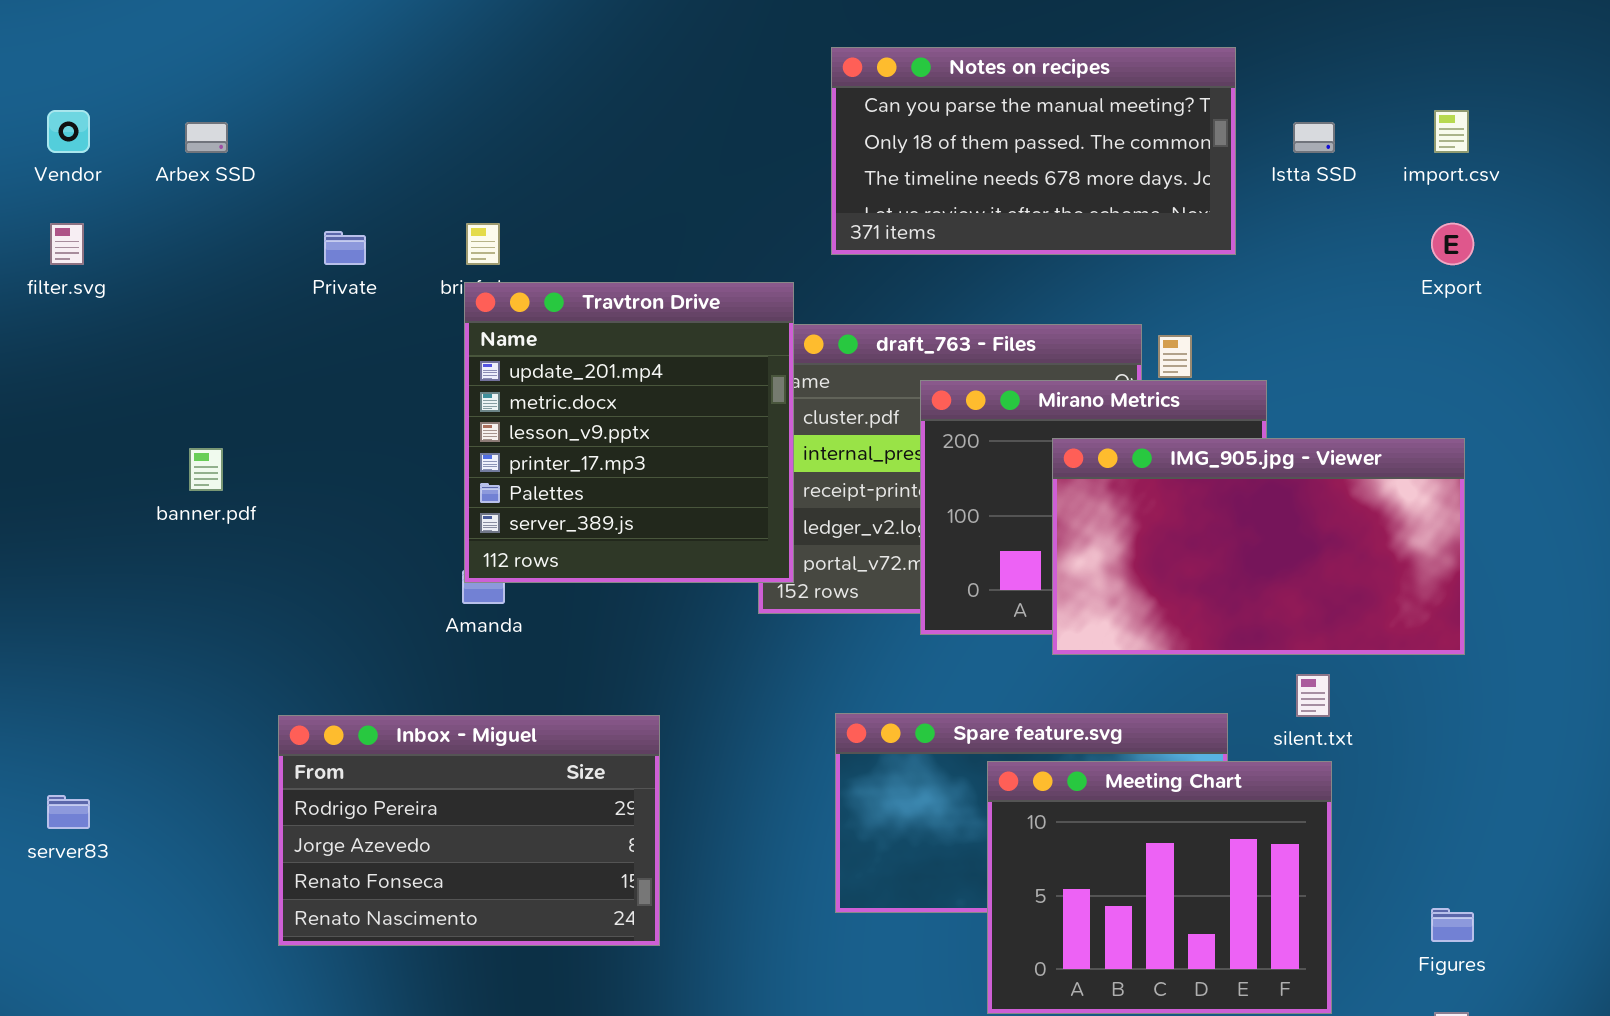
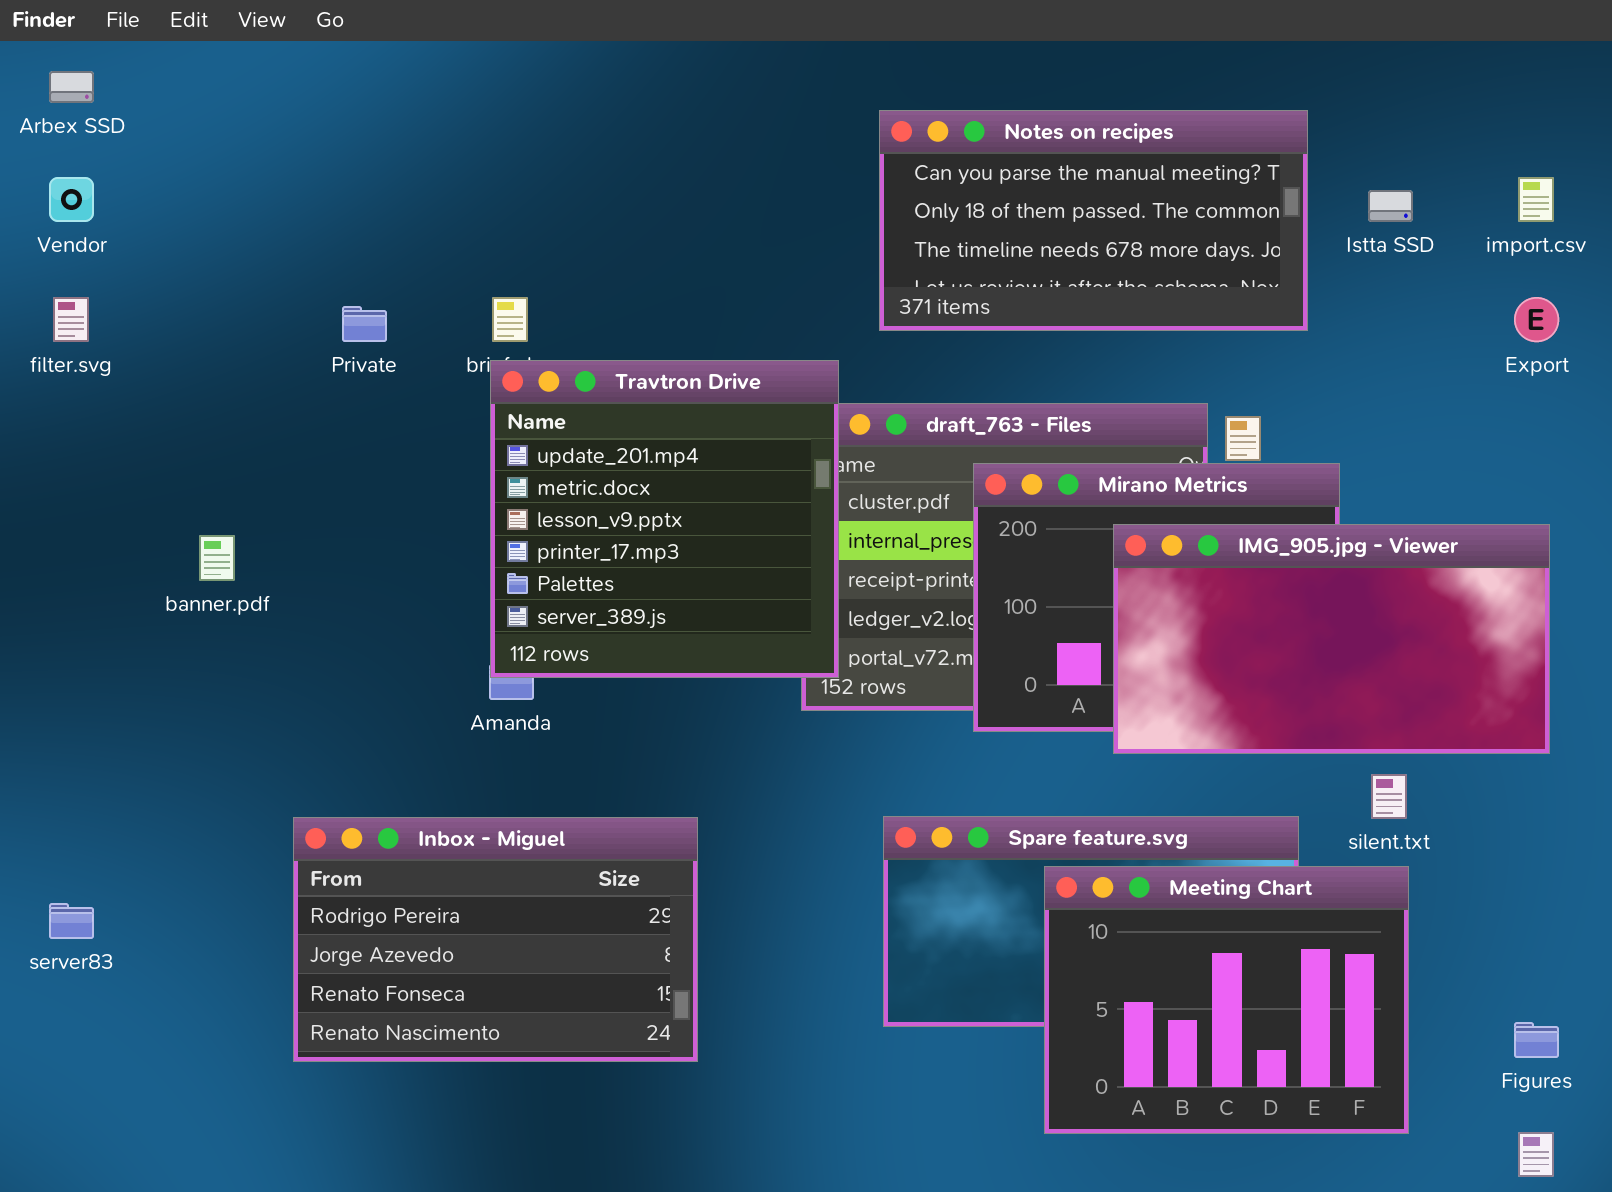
Arbex SSD: [185,122,228,153] -> [49,71,94,103], moved

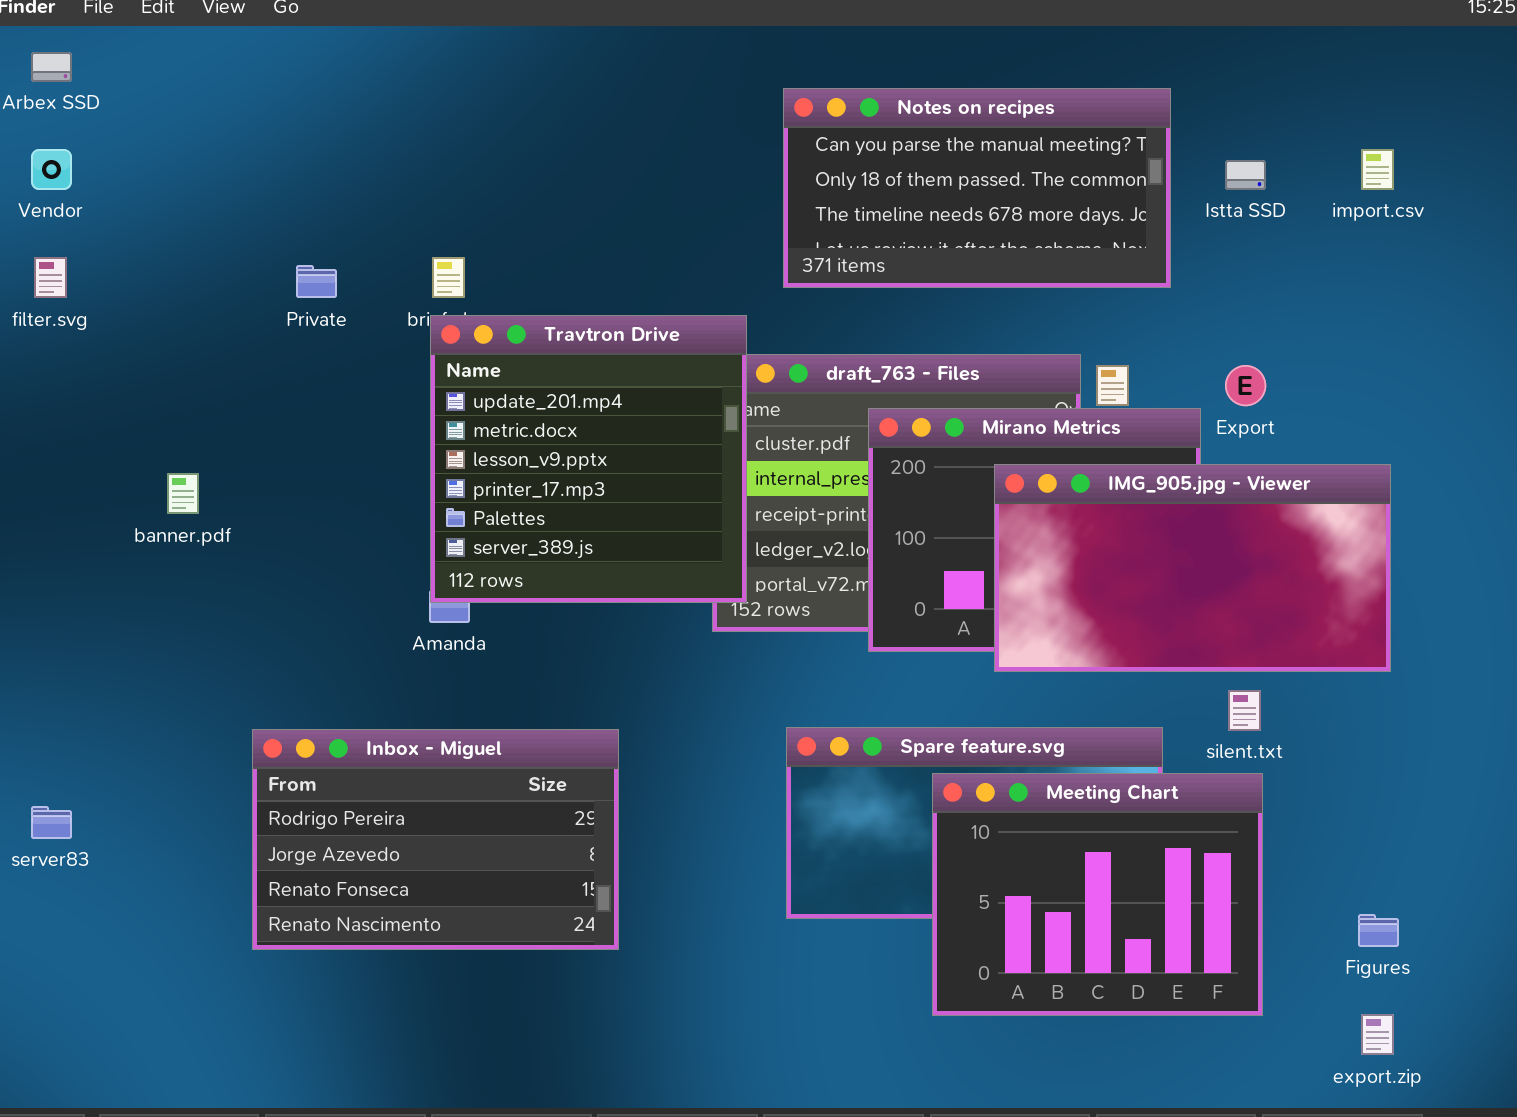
Export: [1514,297,1559,342] -> [1225,365,1266,406], moved

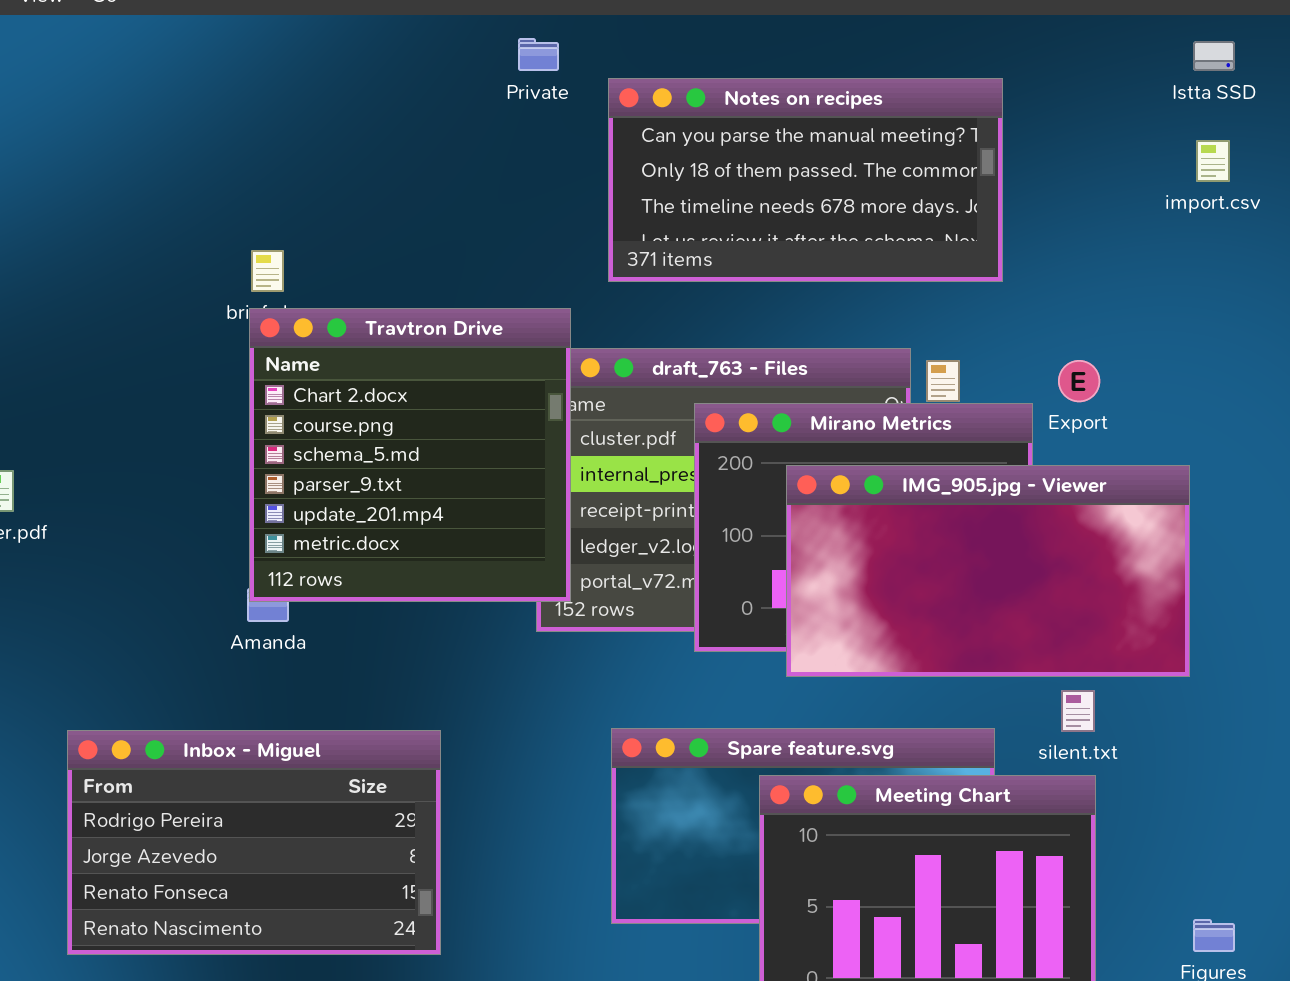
Istta SSD: [1225,160,1266,190] -> [1193,41,1235,71], moved
Private: [296,265,337,298] -> [518,38,559,71], moved
Travtron Drive: [430,315,747,603] -> [249,308,571,602], scrolled up 4 rows
IMG_905.jpg - Viewer: [994,464,1391,672] -> [786,465,1190,677], moved

